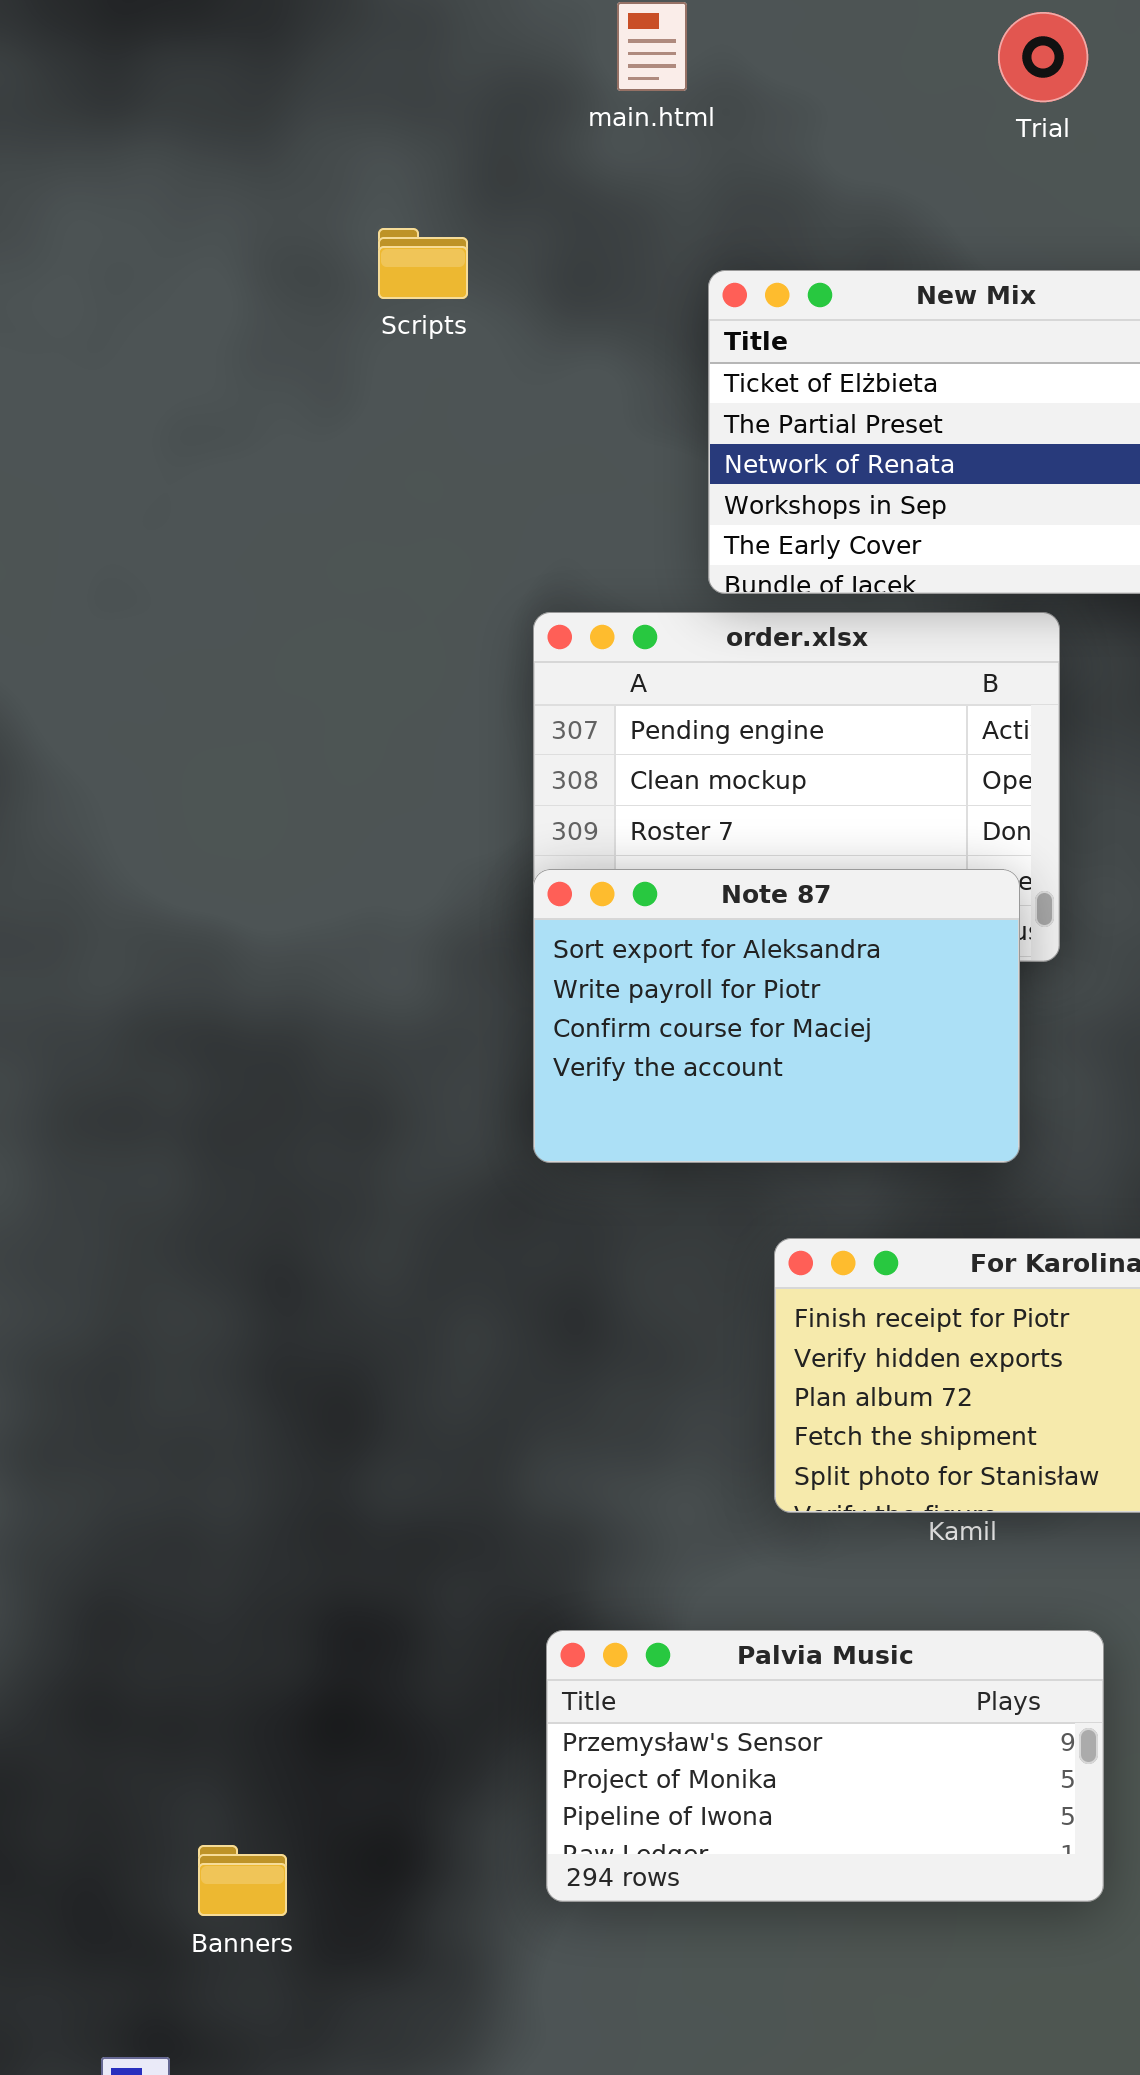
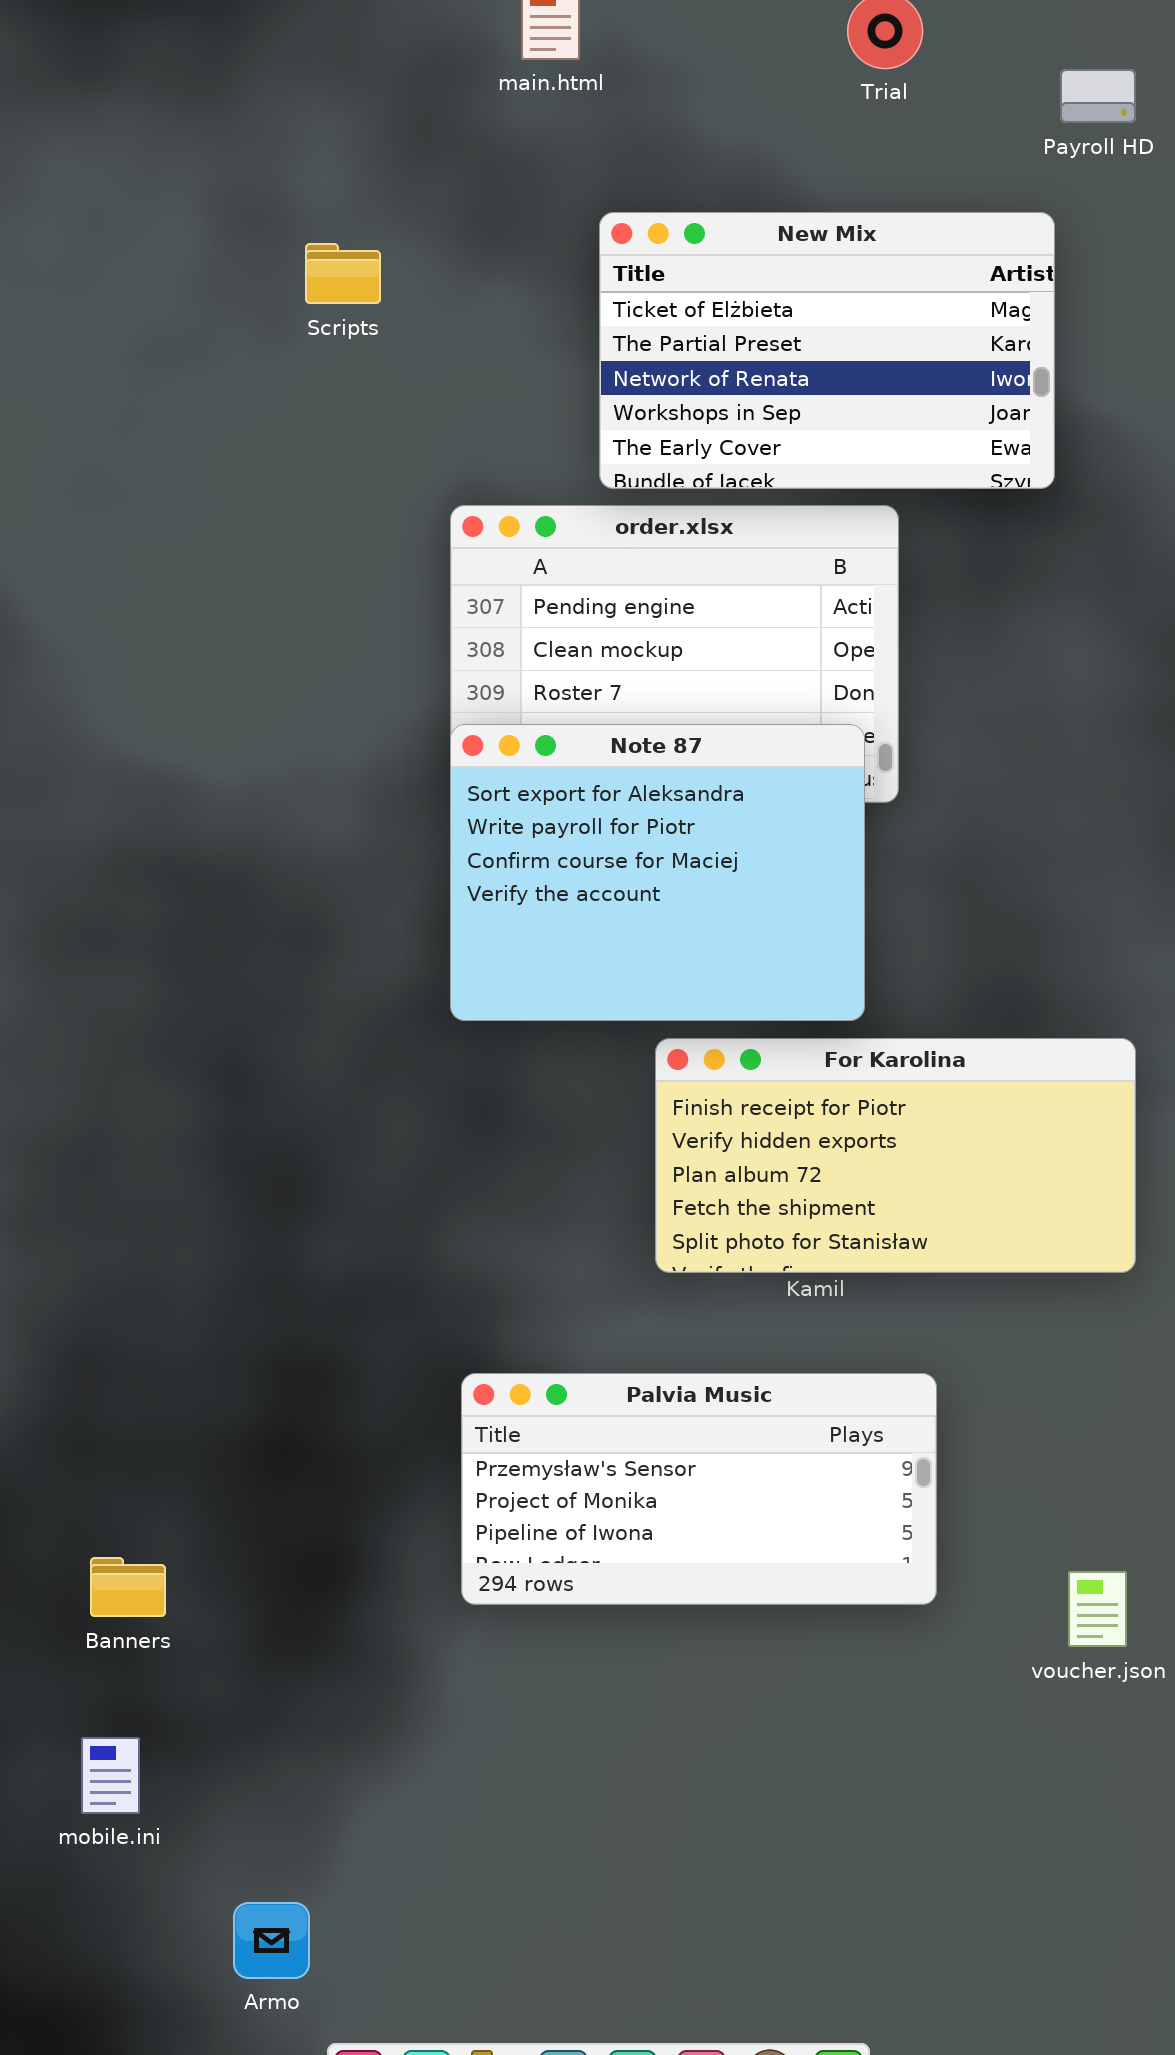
Scripts: [378,228,468,299] -> [305,243,381,304], moved
Note 87: [533,869,1020,1163] -> [450,724,865,1021], resized
Banners: [198,1845,287,1916] -> [90,1557,166,1617], moved

